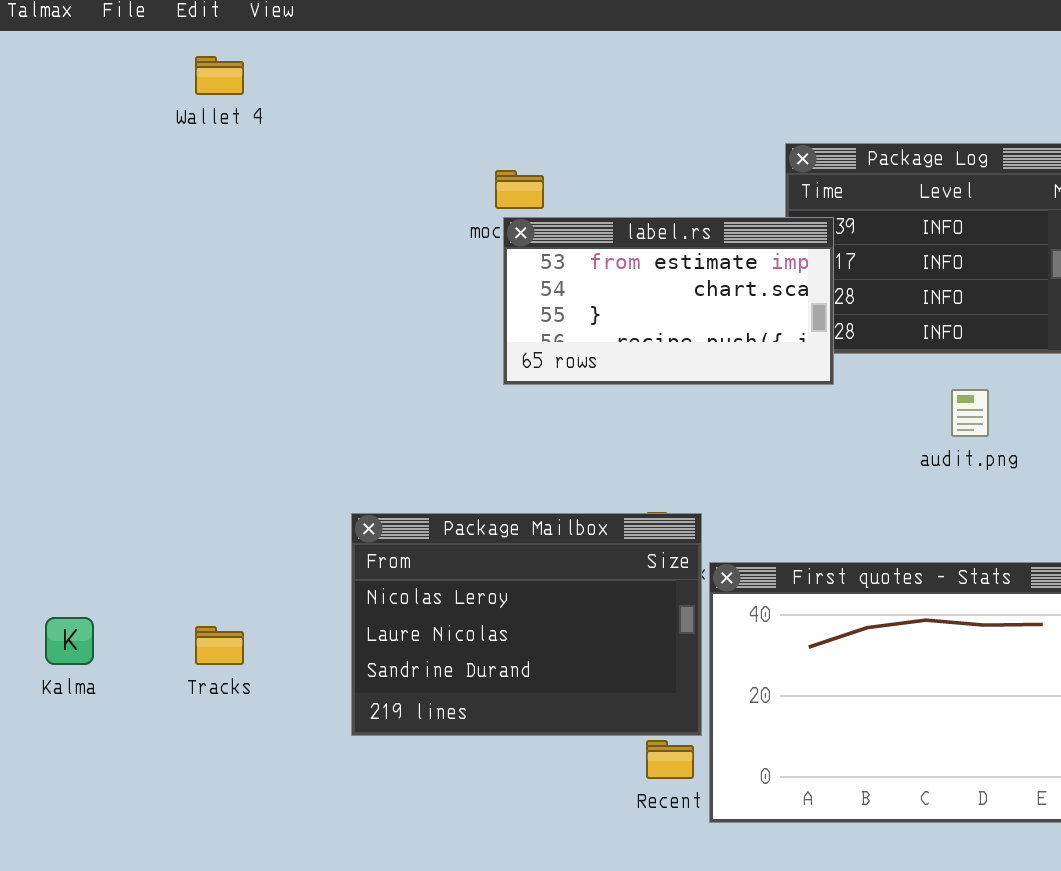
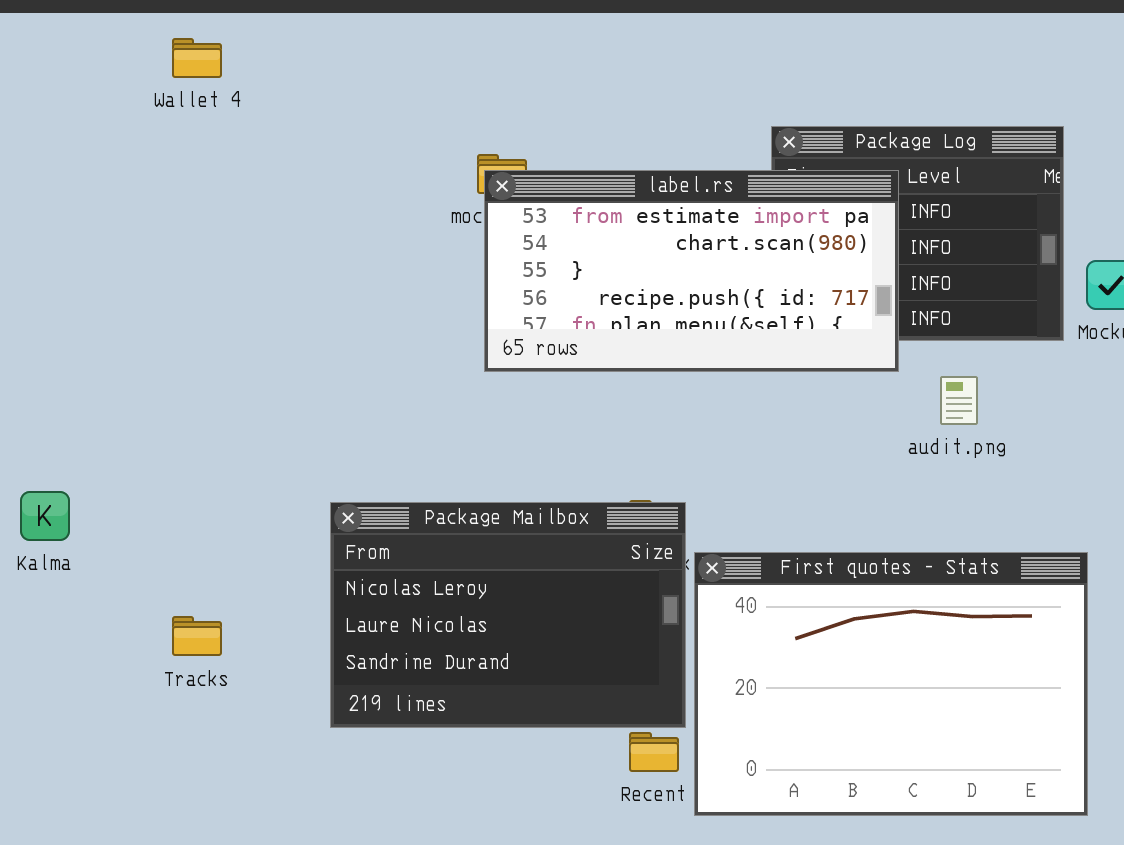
label.rs: [503,217,834,385] -> [484,170,899,372], resized
Kalma: [45,617,94,665] -> [20,491,70,541], moved

